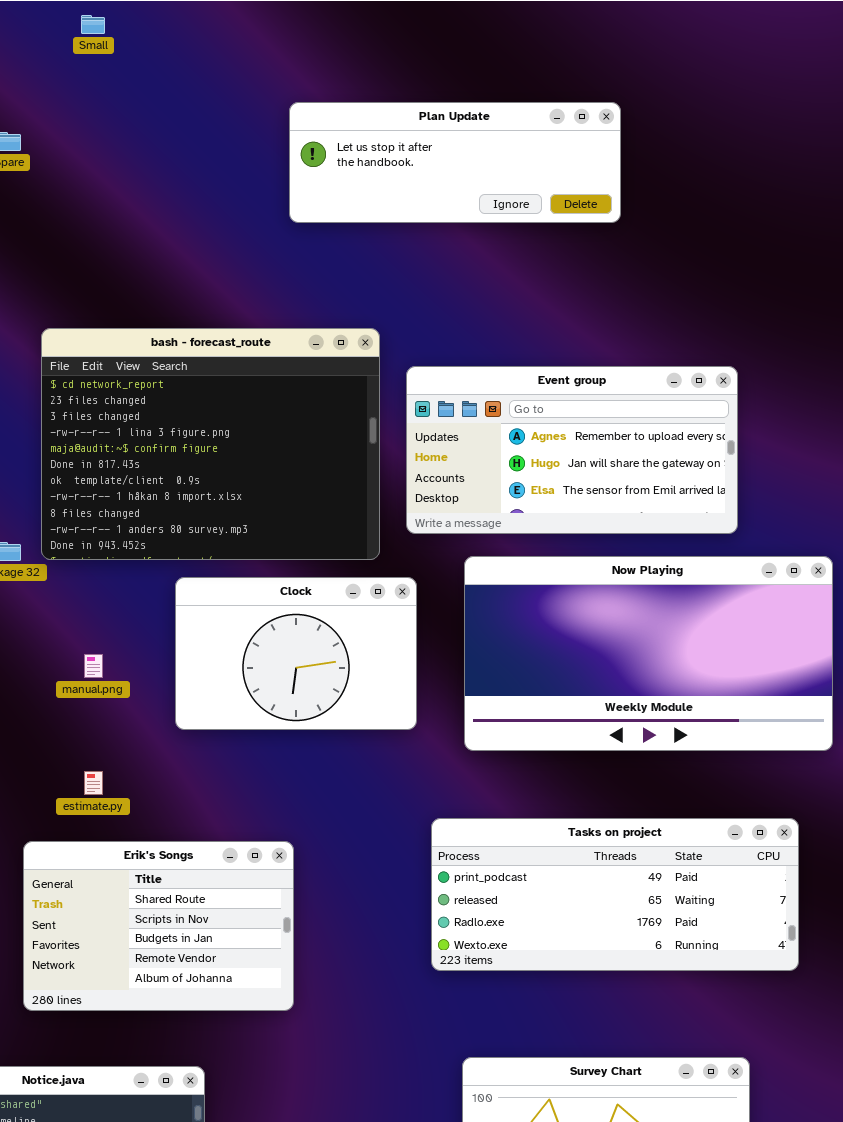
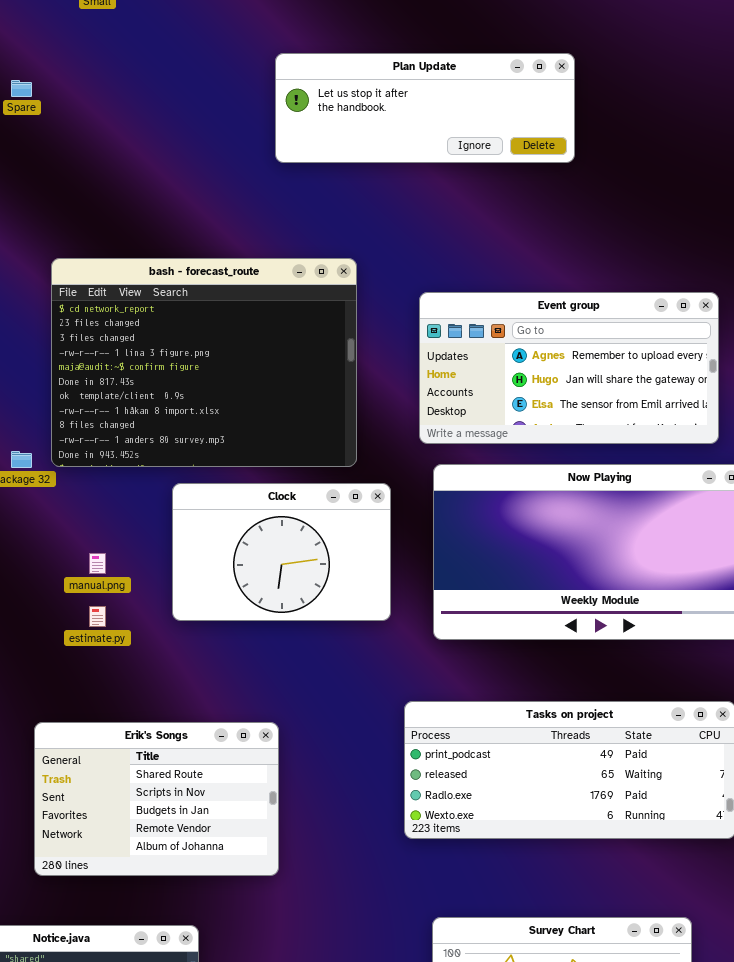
Event group: [406,366,738,534] -> [419,292,719,444], moved
estimate.py: [84,771,103,795] -> [89,606,106,627], moved

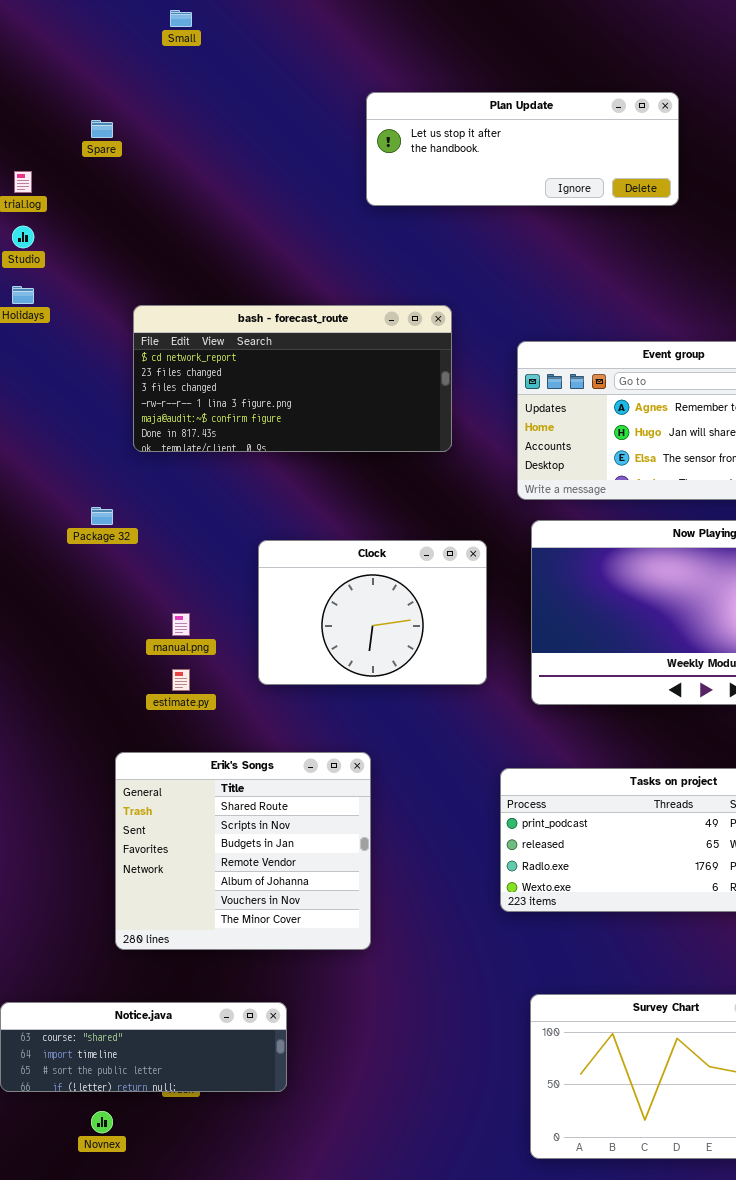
bash - forecast_route: [51,258,357,467] -> [133,305,452,452], resized
Erik's Songs: [34,722,279,876] -> [115,752,371,950], resized

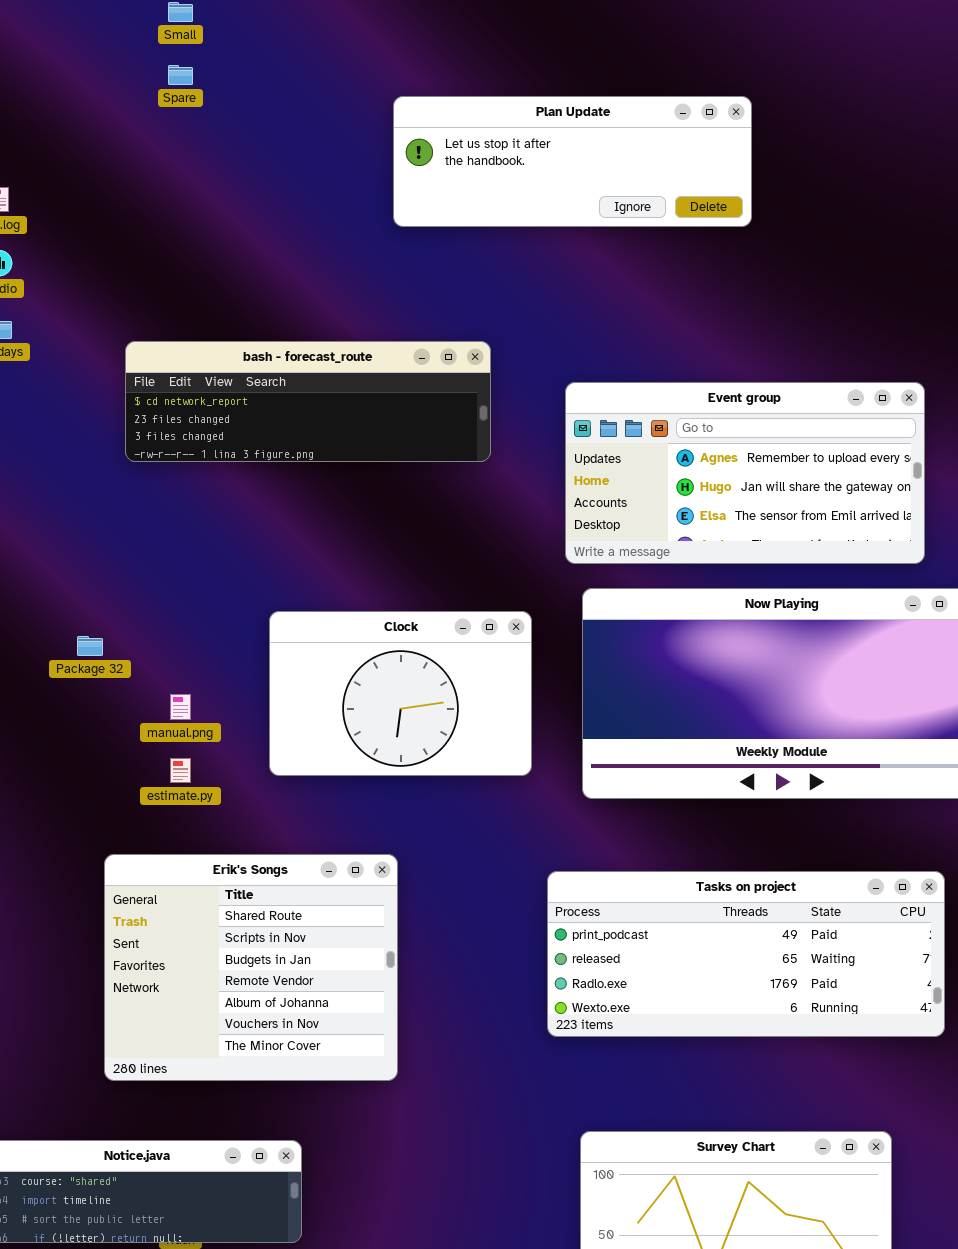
Spare: [91,120,113,138] -> [168,65,193,85], moved
bash - forecast_route: [133,305,452,452] -> [125,341,491,462], resized
Package 32: [91,507,113,525] -> [77,636,103,656], moved

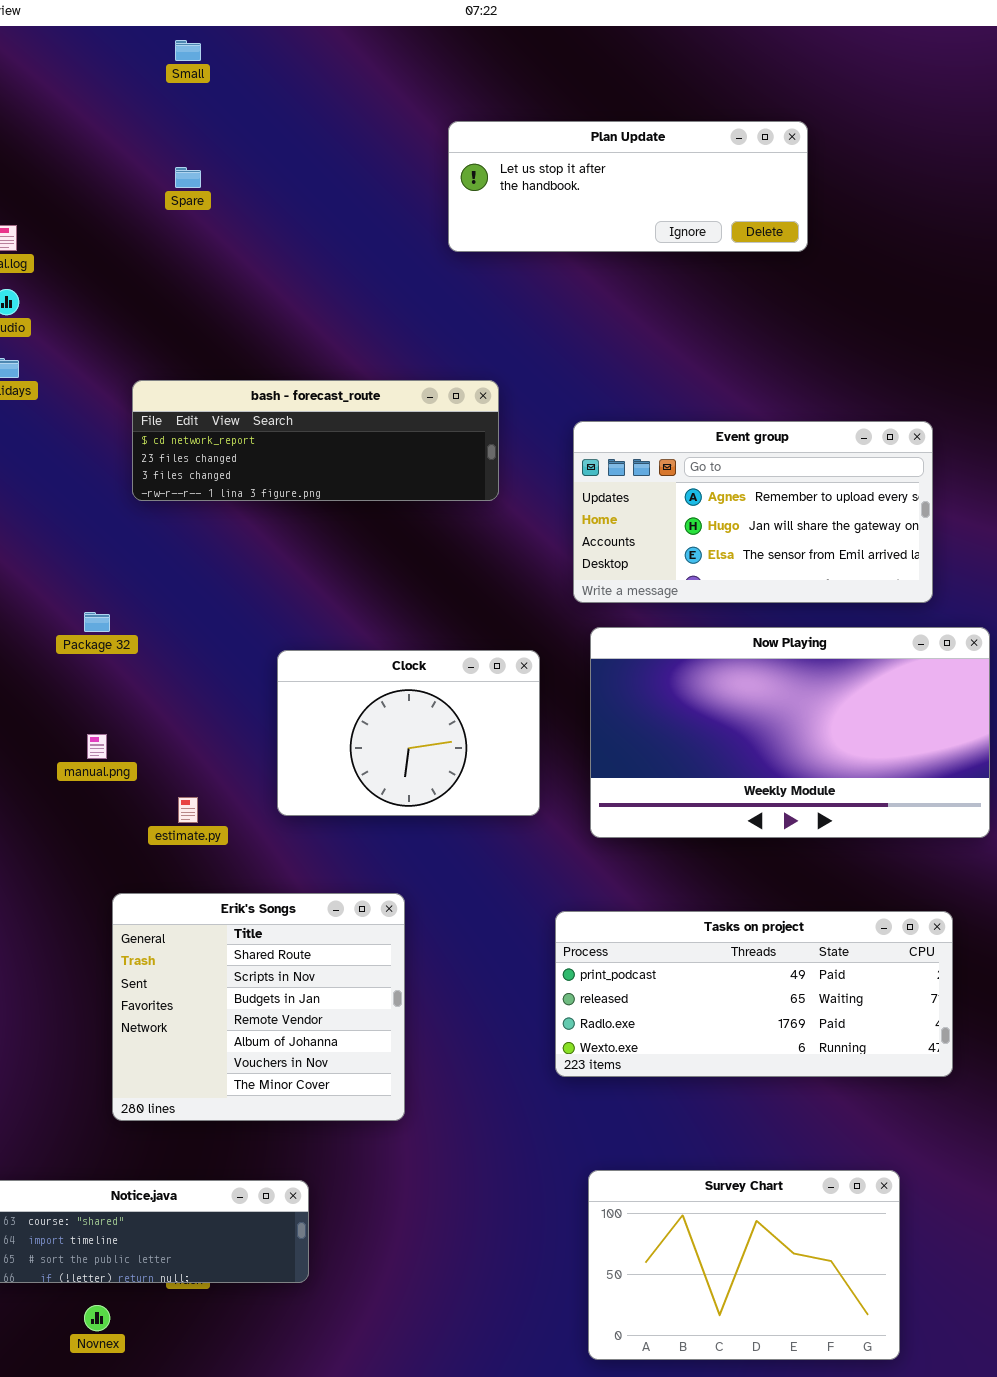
Spare: [168,65,193,85] -> [175,167,201,188], moved
Plan Update: [393,96,752,227] -> [448,121,808,252], moved
Package 32: [77,636,103,656] -> [84,612,110,632], moved
manual.png: [170,694,191,720] -> [87,734,107,759], moved

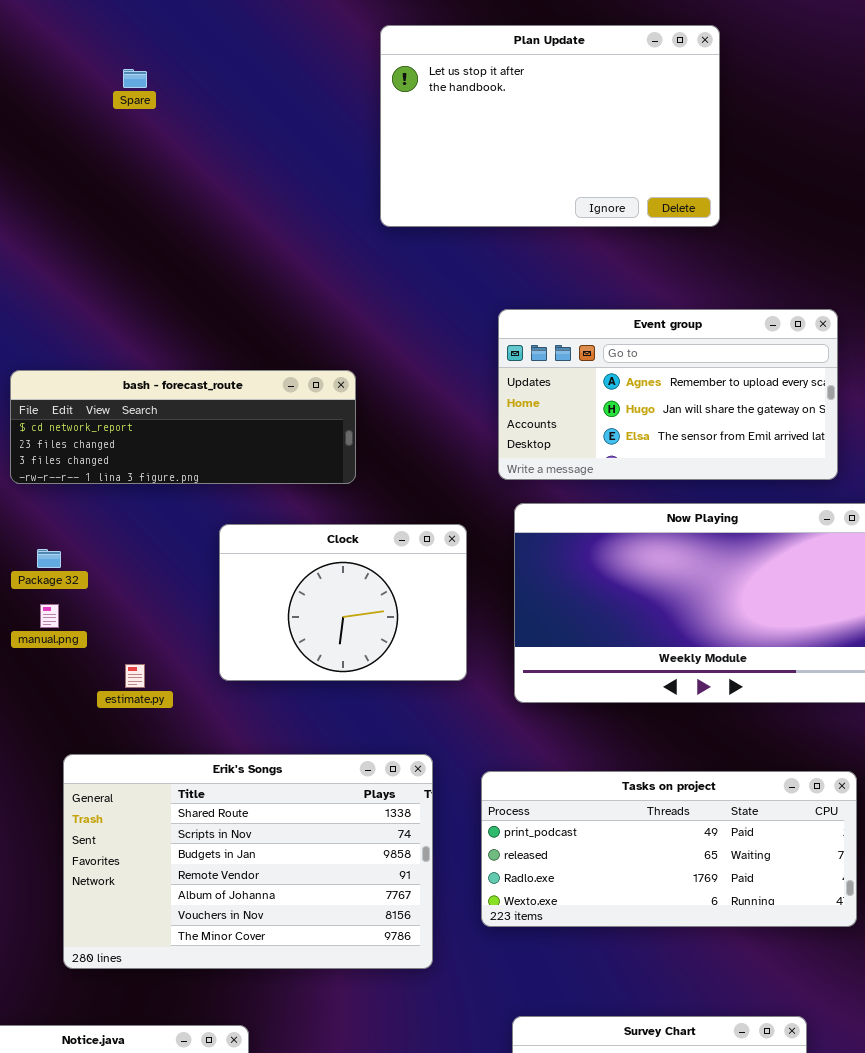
Plan Update: [448,121,808,252] -> [380,25,720,227], resized
bash - forecast_route: [132,380,499,501] -> [10,370,356,484], moved
Package 32: [84,612,110,632] -> [37,549,61,568], moved
Erik's Songs: [112,893,405,1121] -> [63,754,433,969], resized

